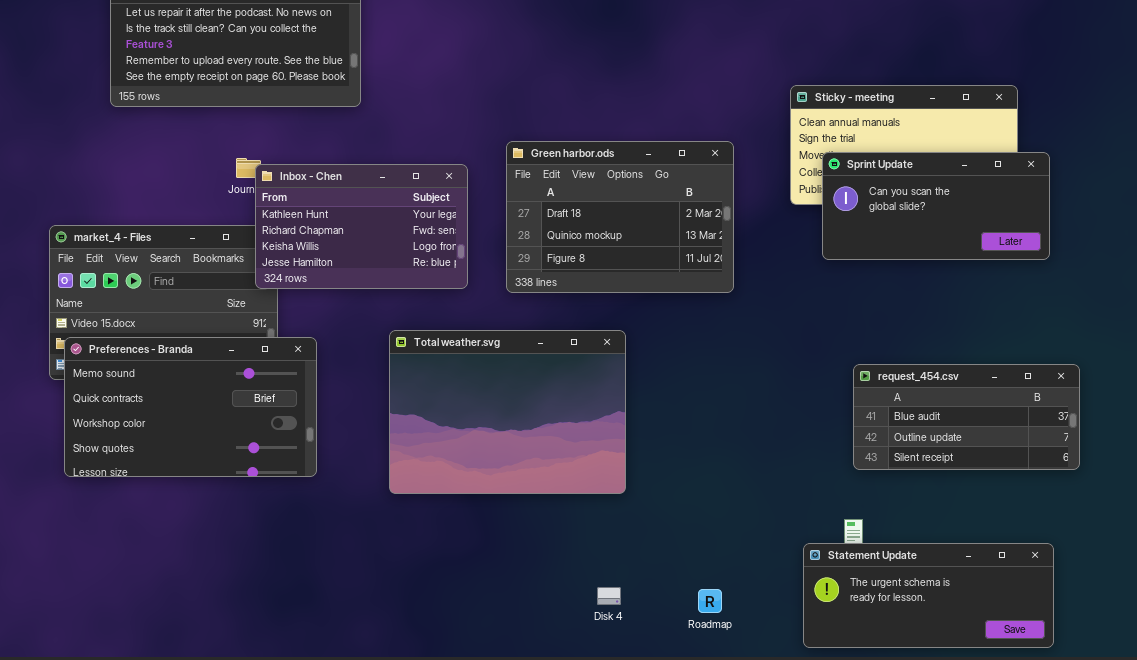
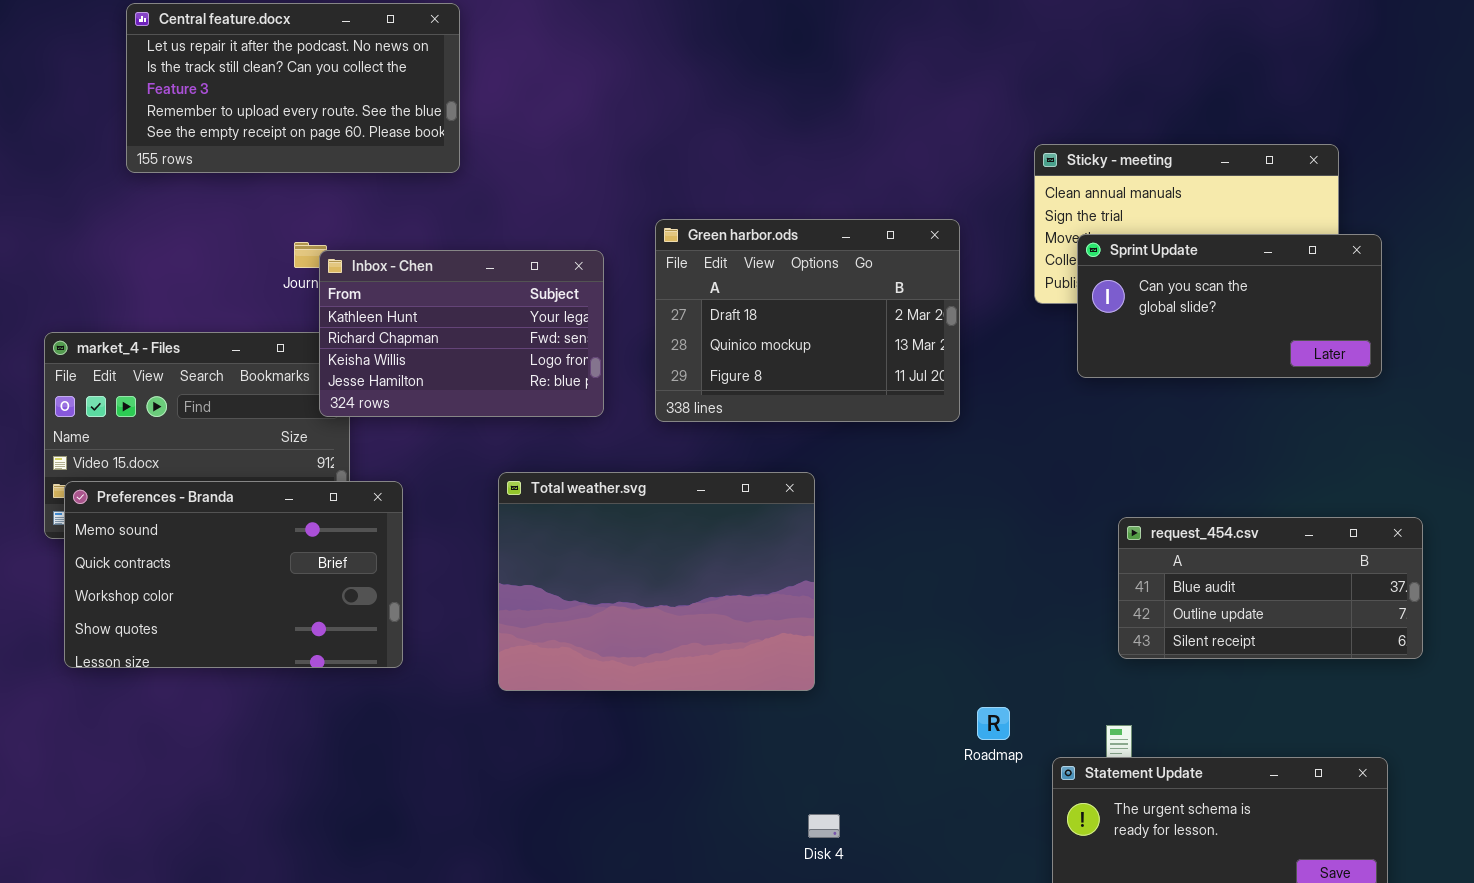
Disk 4: [597,587,621,605] -> [808,814,840,838], moved
Roadmap: [698,589,722,613] -> [977,707,1010,740], moved

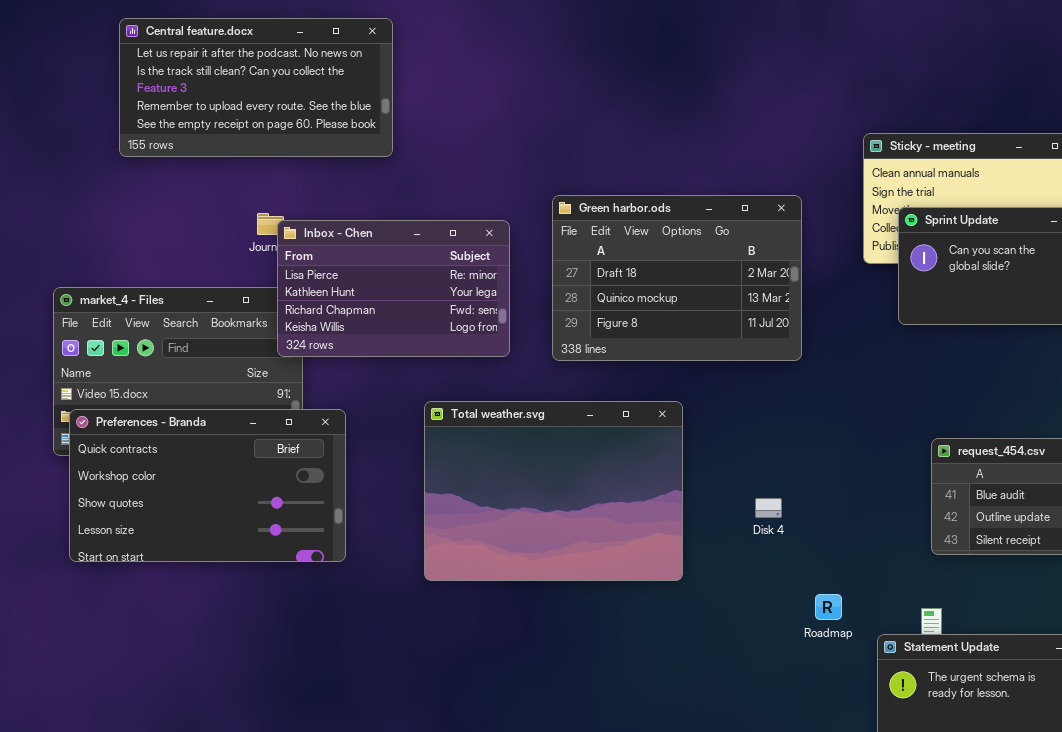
Inbox - Chen: [319,250,604,417] -> [277,220,510,357], scrolled up 1 row
Preferences - Branda: [64,481,403,668] -> [69,409,346,562], scrolled down 1 row
Disk 4: [808,814,840,838] -> [755,498,782,518], moved

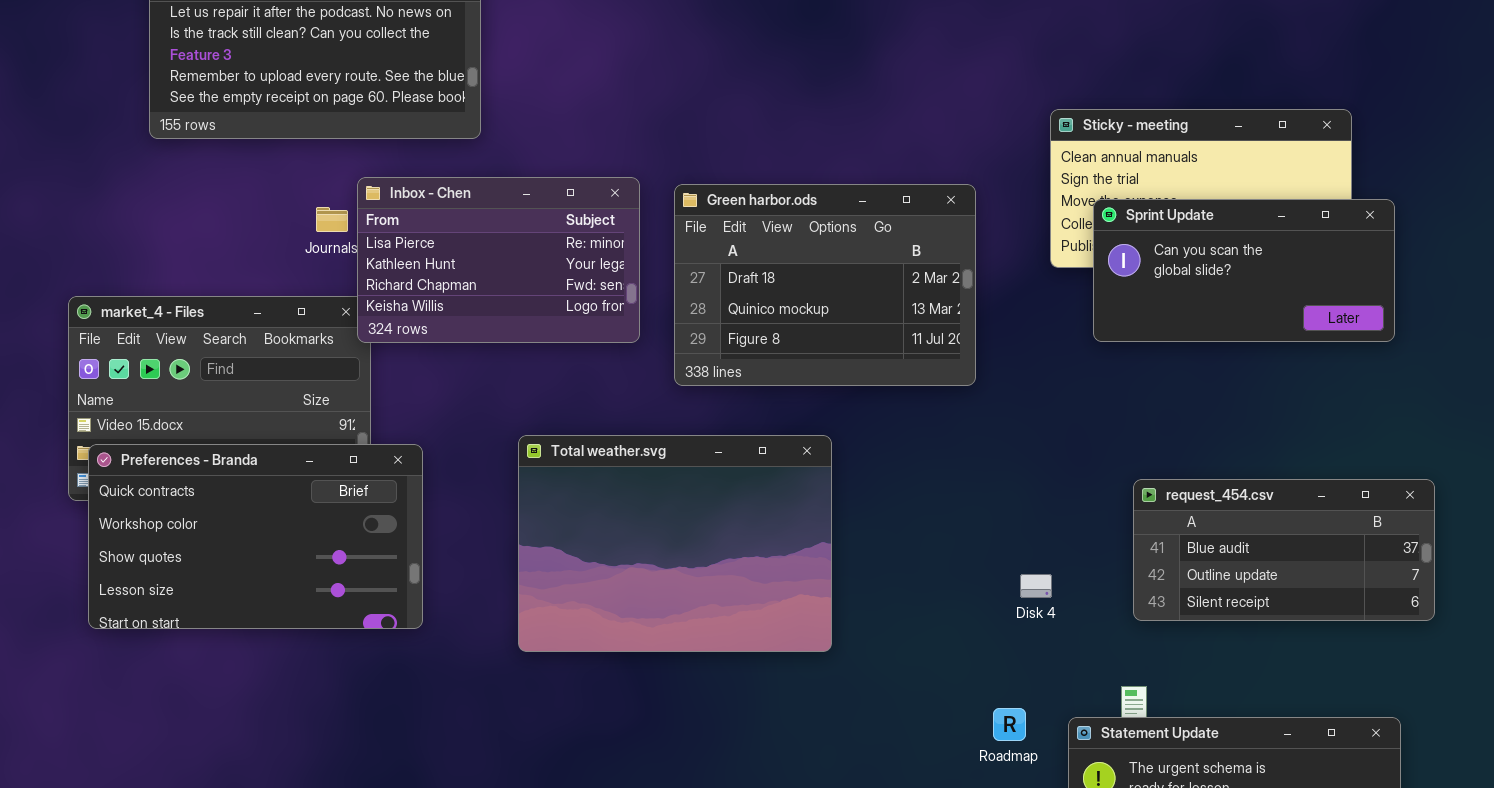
Inbox - Chen: [277,220,510,357] -> [357,177,640,343], moved
Disk 4: [755,498,782,518] -> [1020,574,1052,598], moved
Roadmap: [815,594,842,620] -> [993,708,1026,741], moved

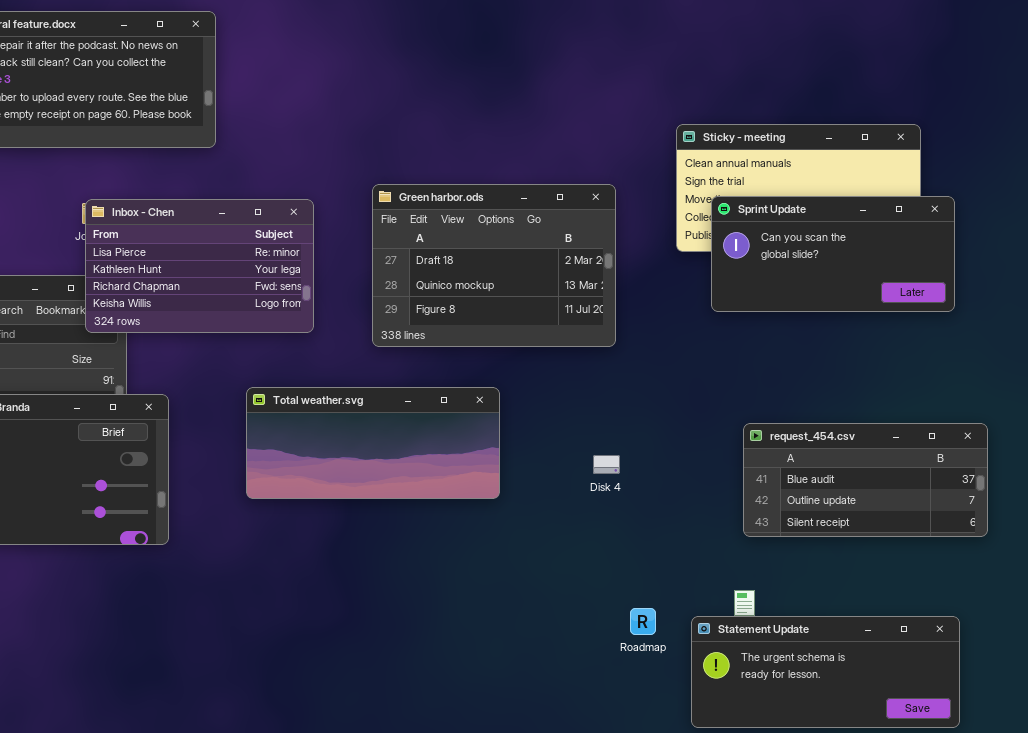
Inbox - Chen: [357,177,640,343] -> [85,199,314,333], moved
Total weather.svg: [518,435,832,652] -> [246,387,500,499], resized
Disk 4: [1020,574,1052,598] -> [593,455,620,474], moved

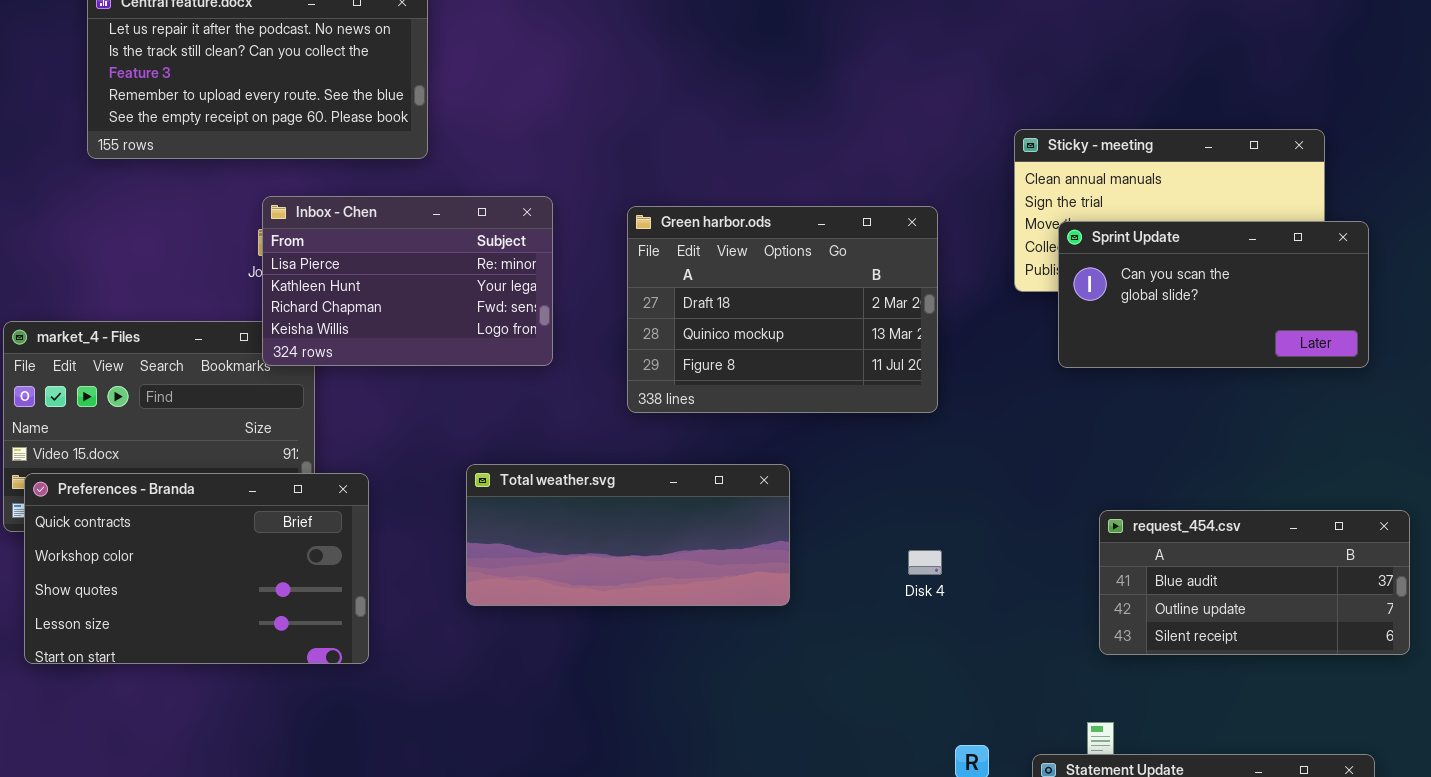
Inbox - Chen: [85,199,314,333] -> [262,196,553,366], moved

